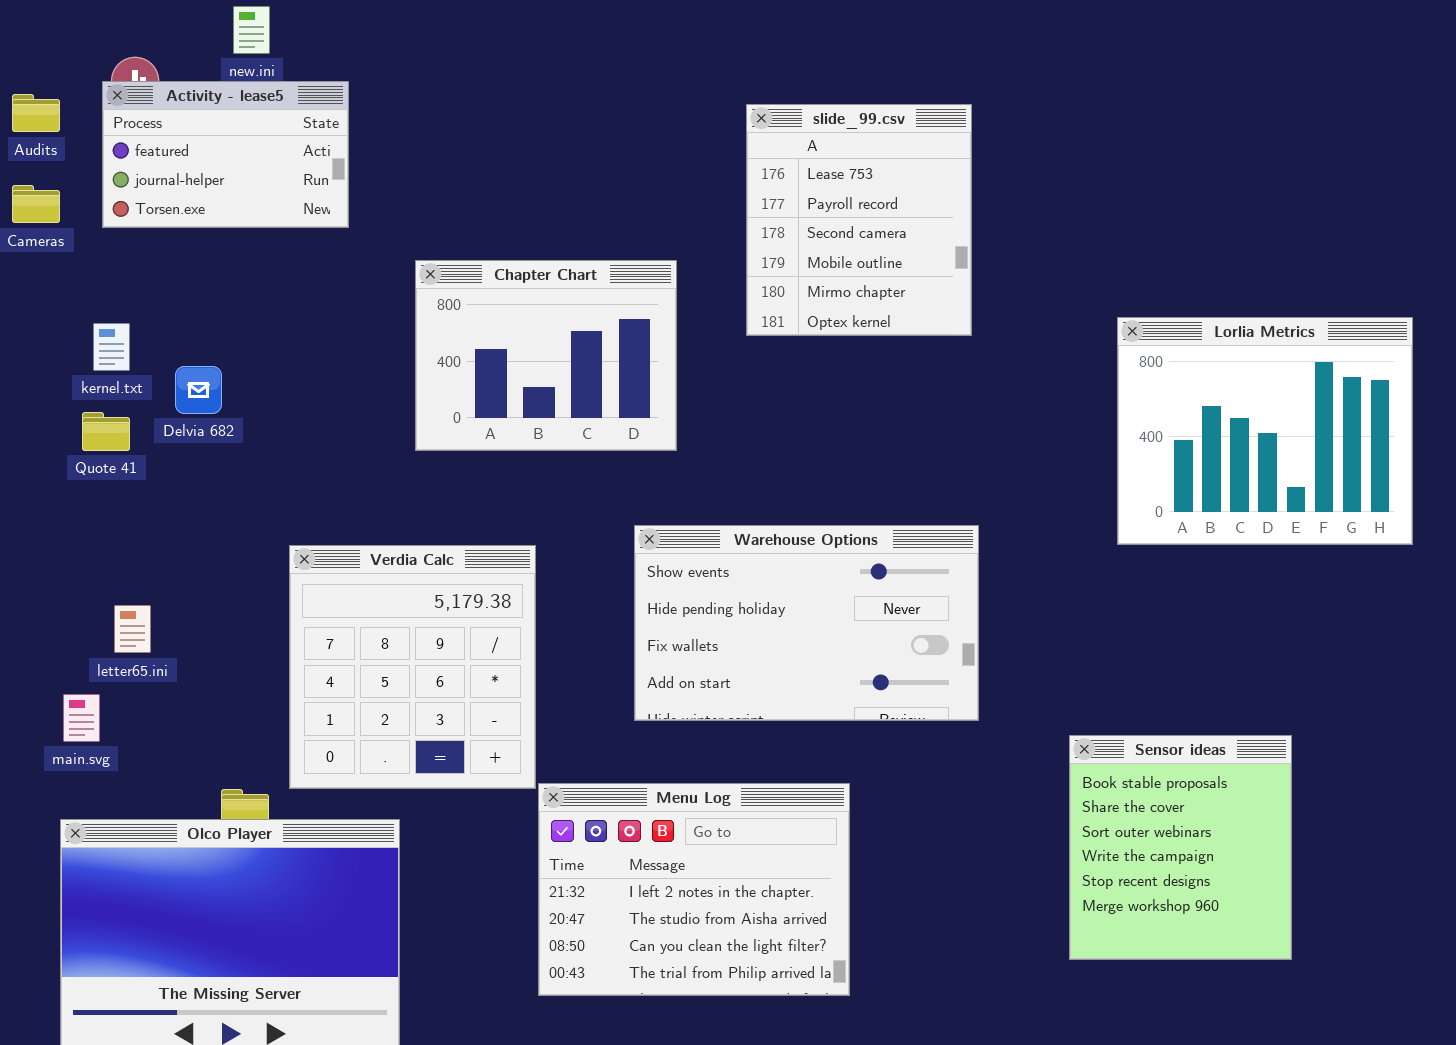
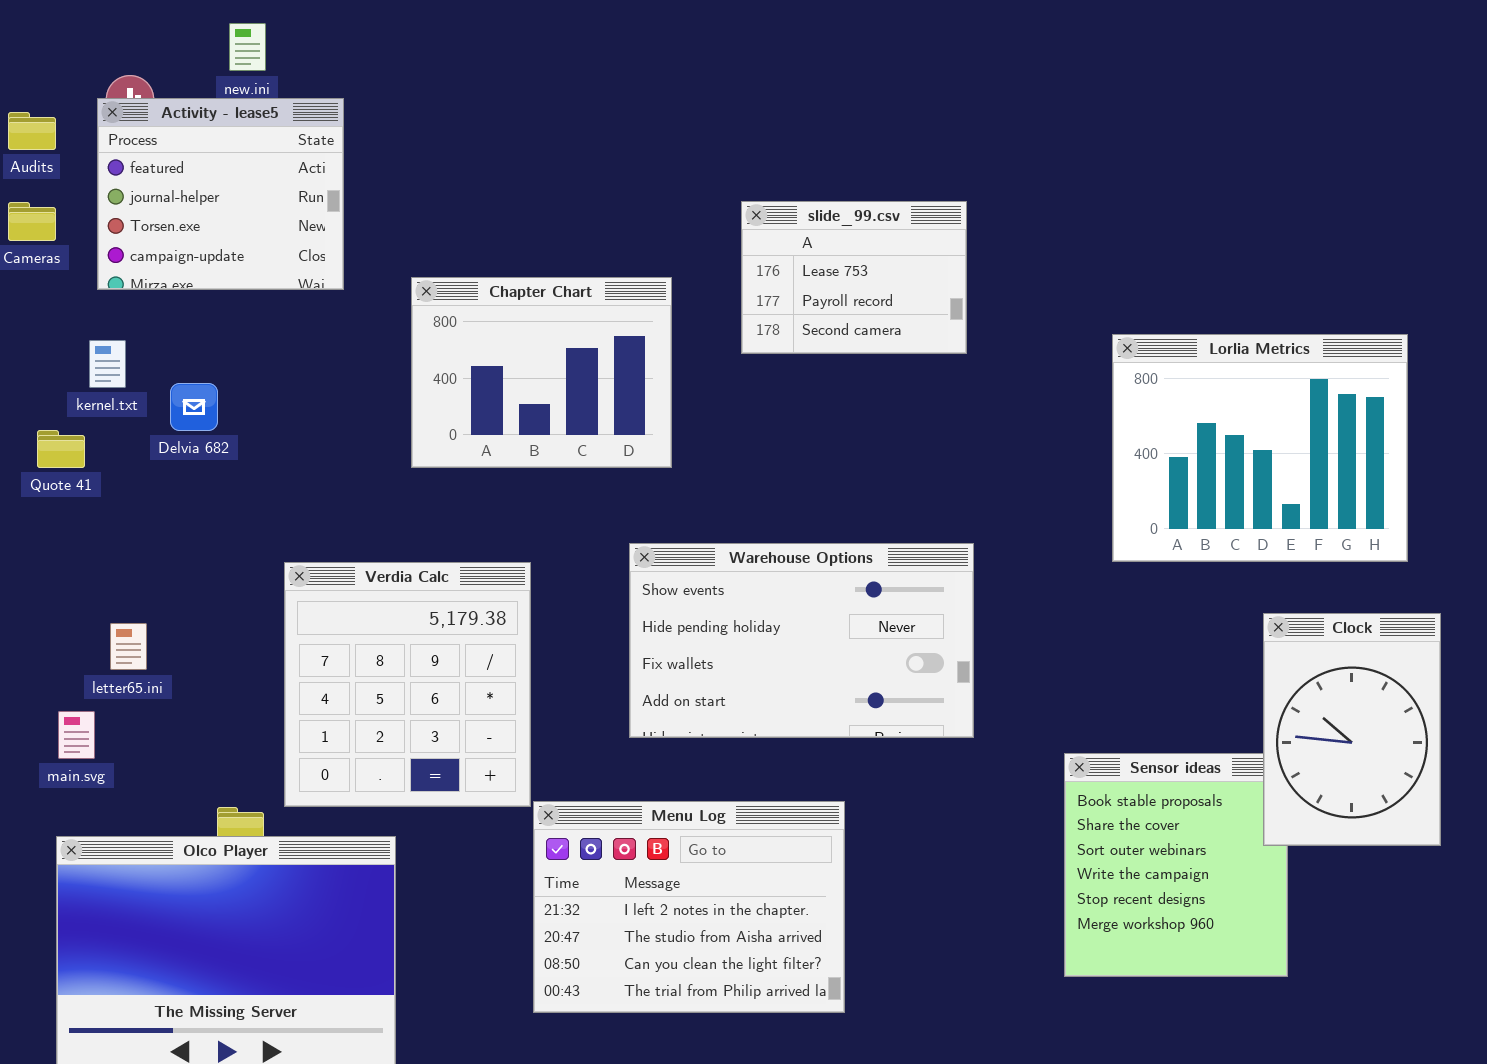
Activity - lease5: [102,81,349,228] -> [97,98,344,290], resized
slide_99.csv: [746,104,972,336] -> [741,201,967,354], resized
Quote 41: [82,412,130,451] -> [37,430,85,468], moved
Clock: none -> [1263,613,1441,846], opened

